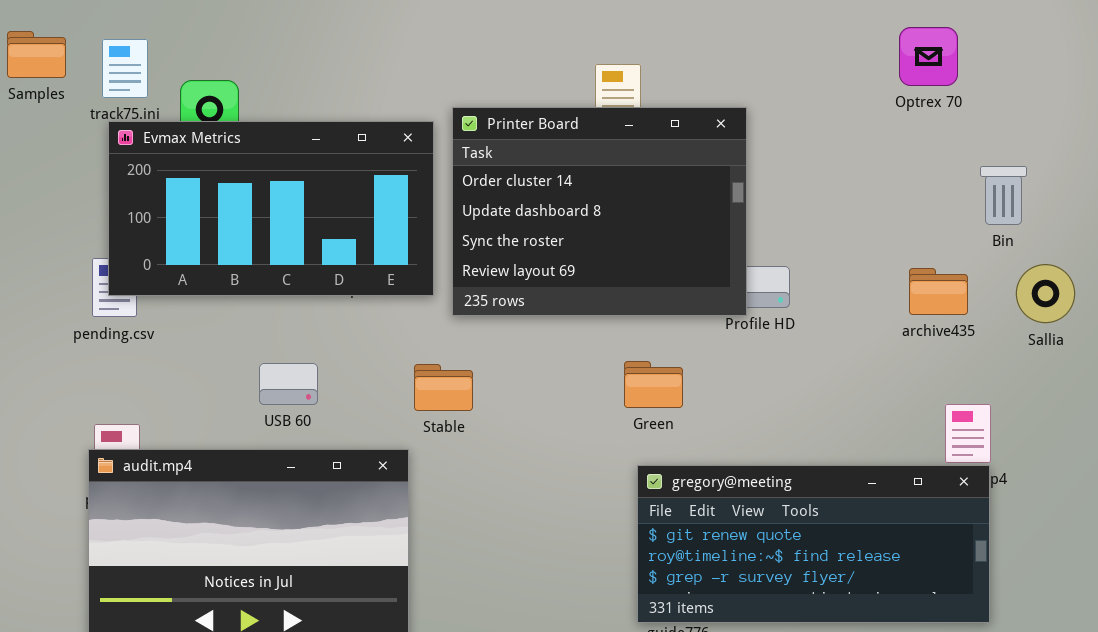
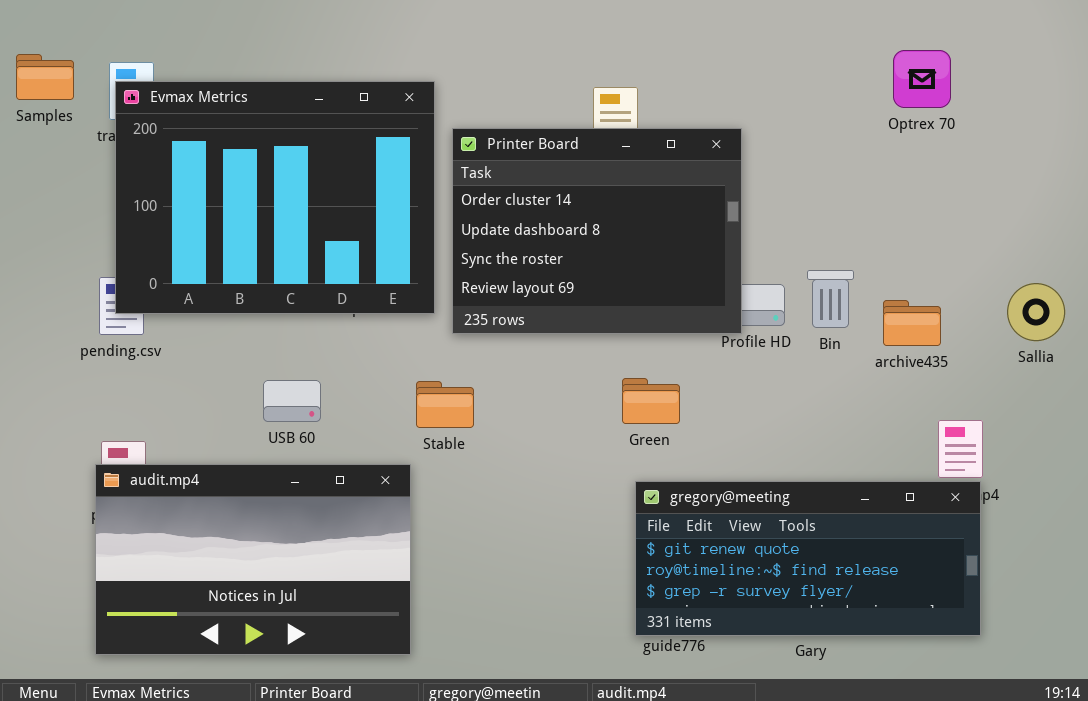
Evmax Metrics: [108,121,434,296] -> [115,81,435,314], resized
Bin: [980,166,1027,225] -> [807,270,854,328], moved
archive435: [909,268,968,315] -> [883,300,941,346], moved

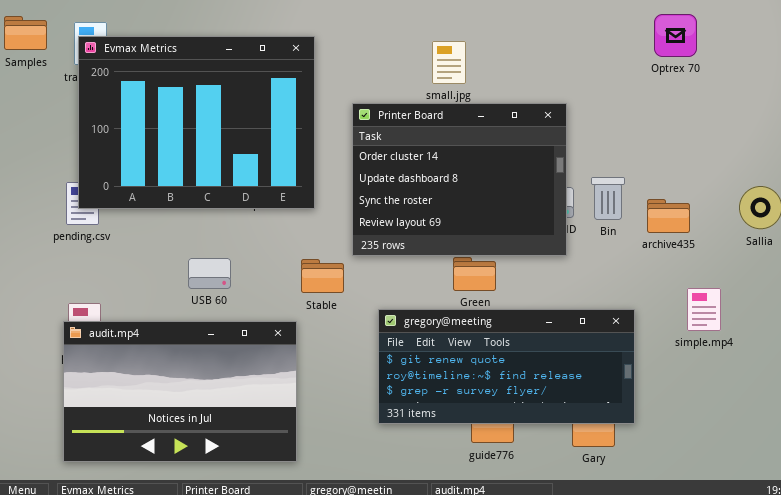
Printer Board: [452,128,742,334] -> [352,103,567,256], moved
gregory@meeting: [635,481,981,636] -> [378,309,635,424], moved

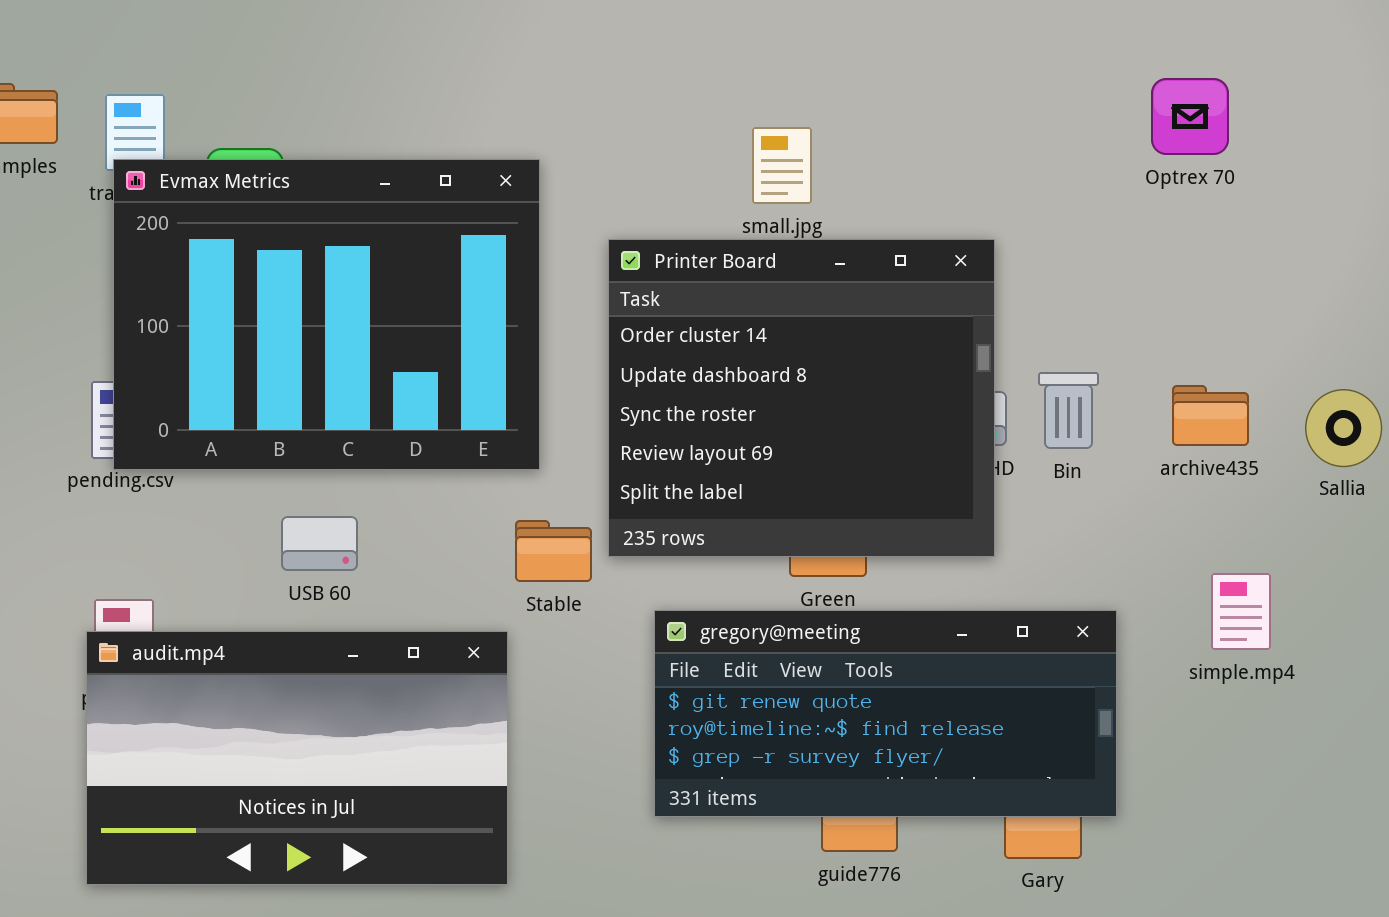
Evmax Metrics: [78,36,315,209] -> [113,159,540,470], moved
Printer Board: [352,103,567,256] -> [608,239,995,557], resized
archive435: [647,199,690,233] -> [1172,385,1249,446], moved
USB 60: [188,258,231,289] -> [281,516,358,571], moved

